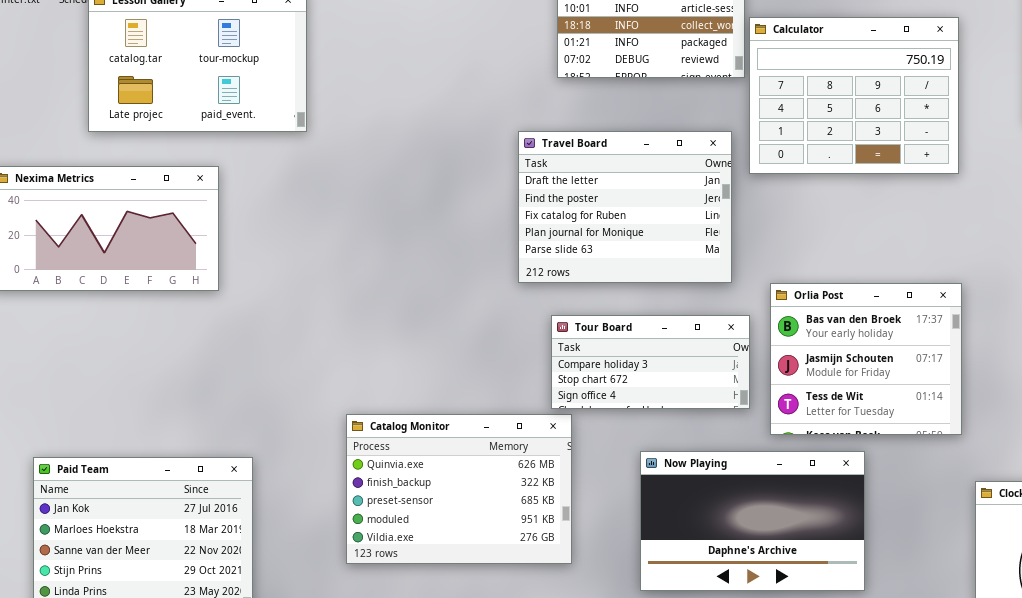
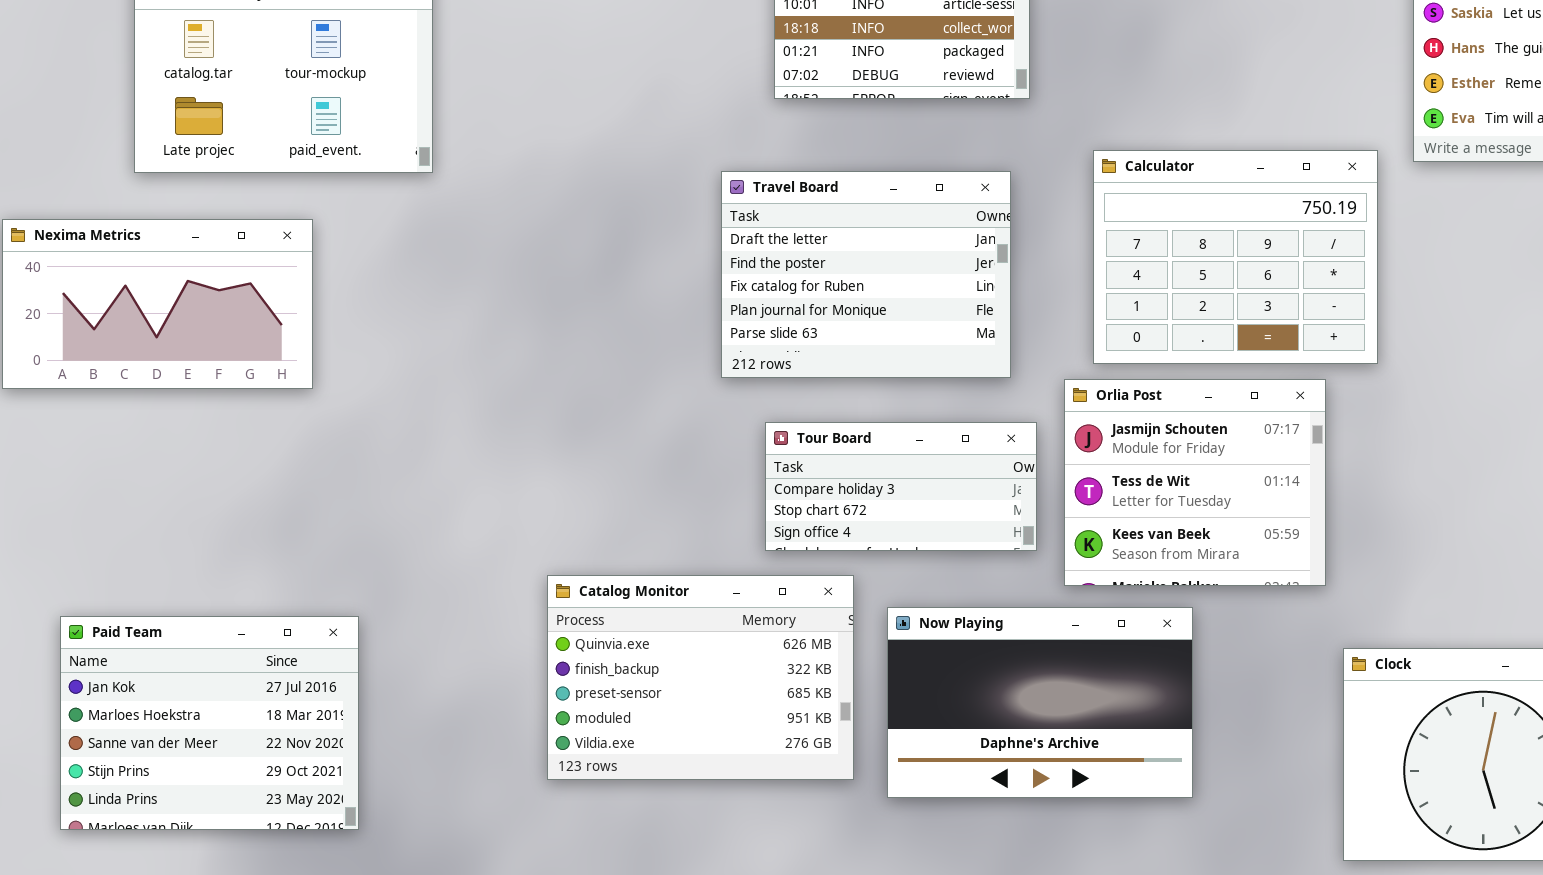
Calculator: [749,17,959,174] -> [1093,150,1378,364], moved
Orlia Post: [770,283,962,435] -> [1064,379,1326,586], scrolled down 1 row
Catalog Monitor: [346,414,572,564] -> [547,575,854,780], moved

